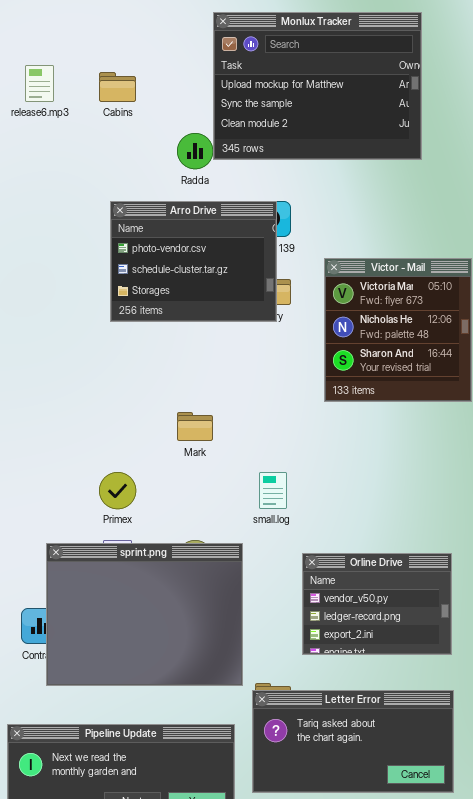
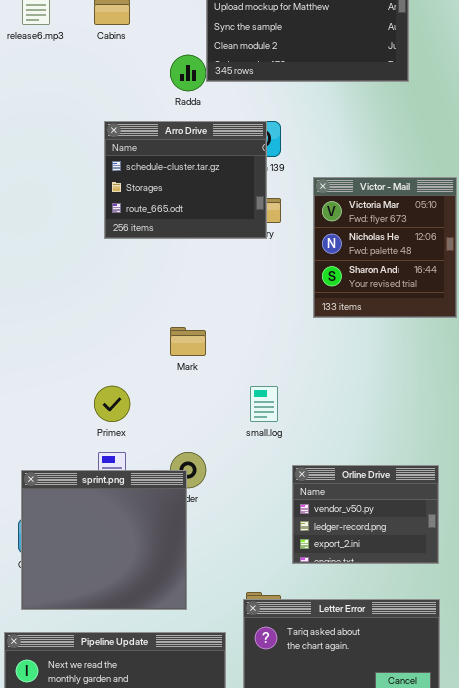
Arro Drive: [110,201,277,322] -> [104,121,267,239], scrolled down 1 row
sprint.png: [46,543,243,686] -> [21,470,187,610], moved, resized

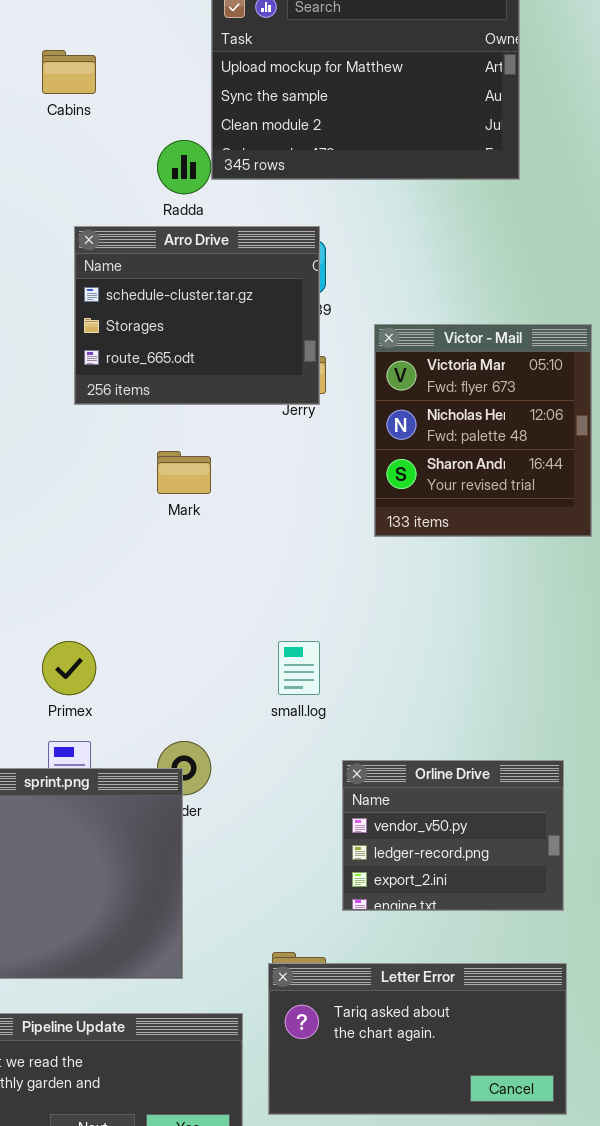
Arro Drive: [104,121,267,239] -> [74,226,320,405], moved
Mark: [170,327,206,356] -> [157,451,211,494], moved

